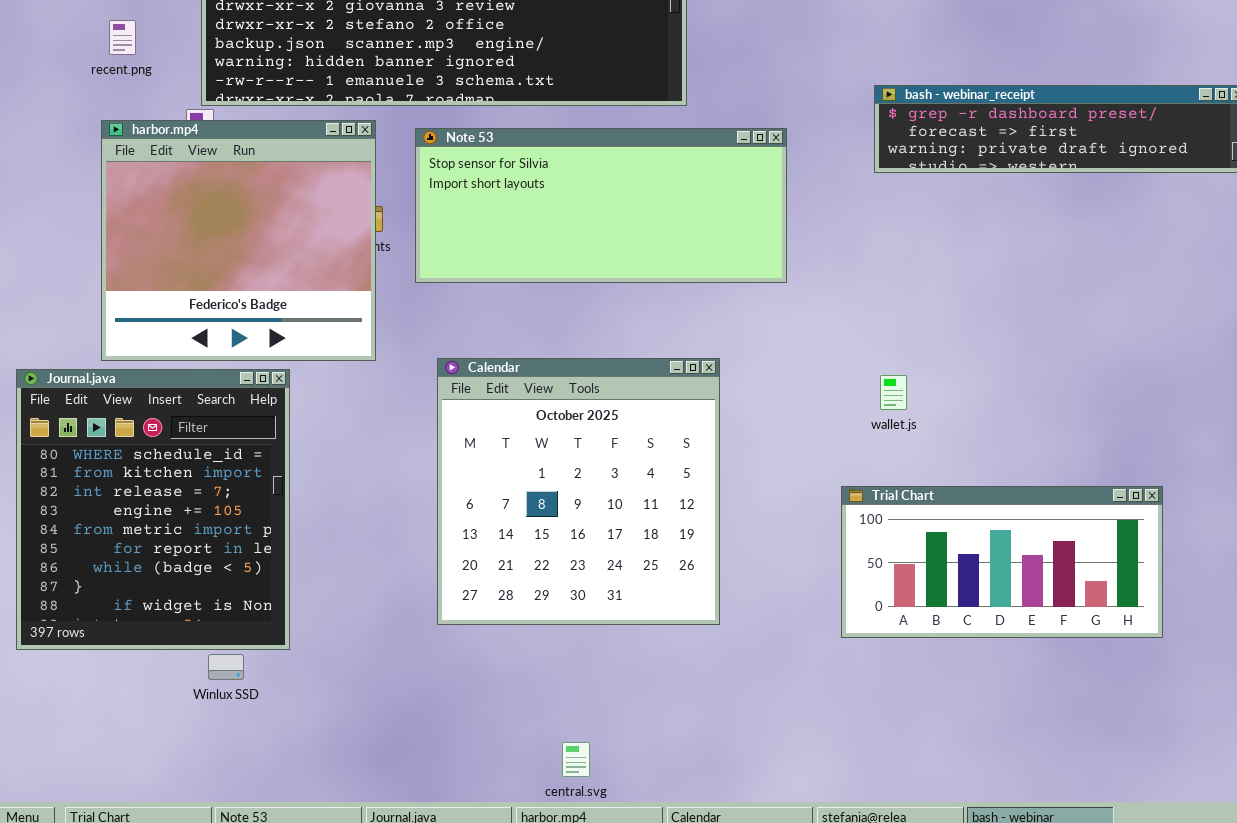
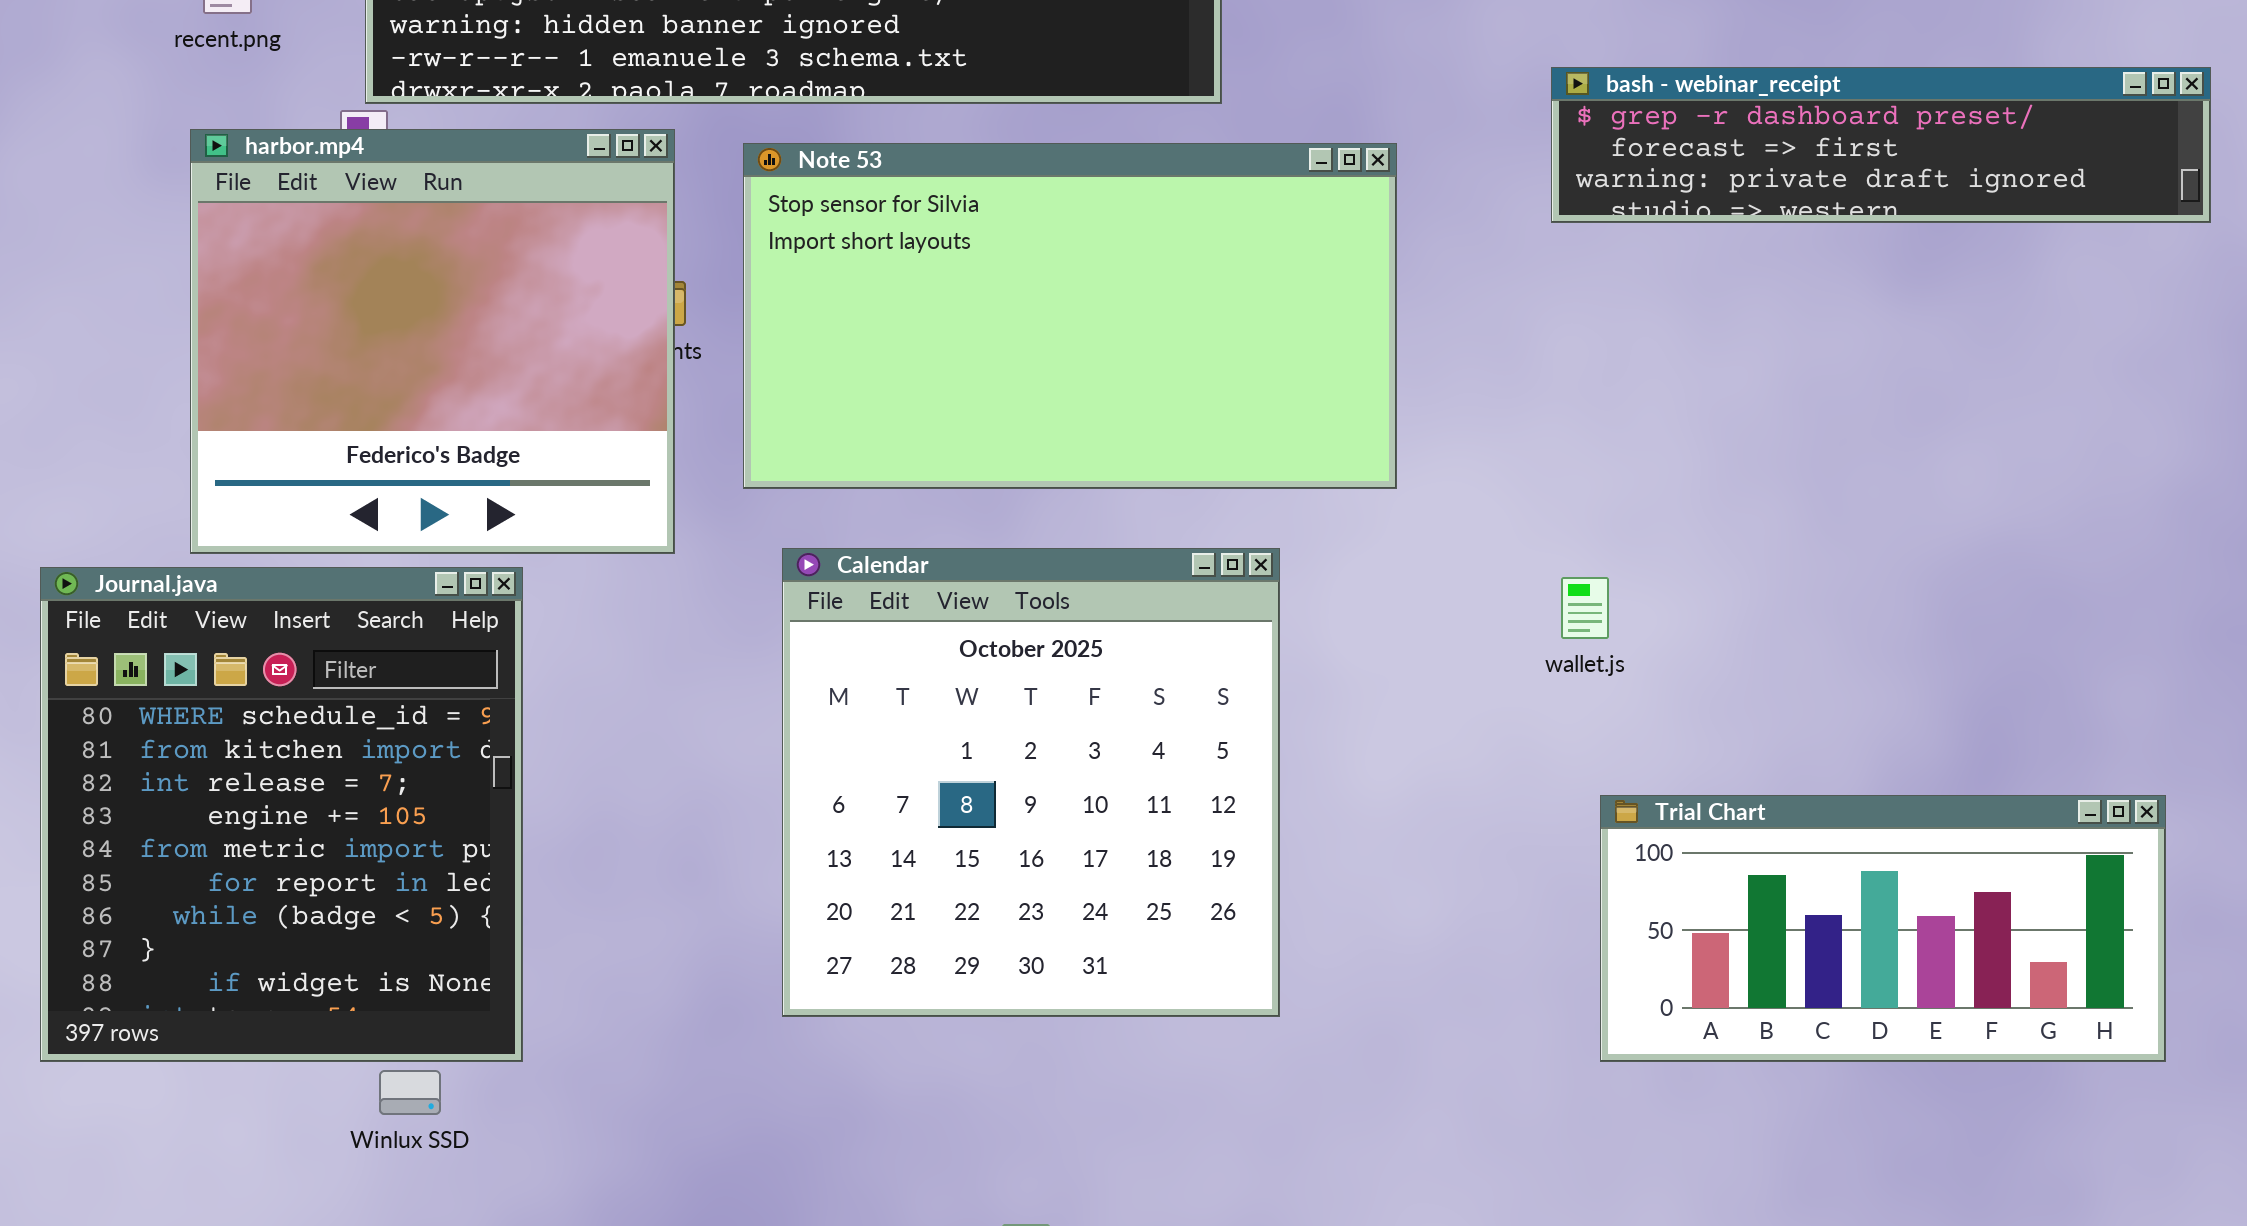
Note 53: [415,128,787,283] -> [743,143,1397,489], resized
Trial Chart: [841,486,1163,638] -> [1600,795,2166,1062], moved

